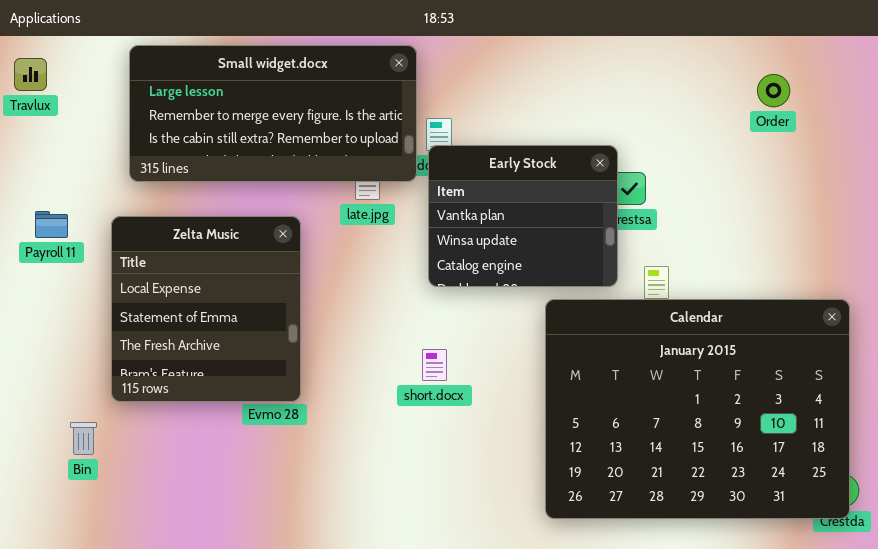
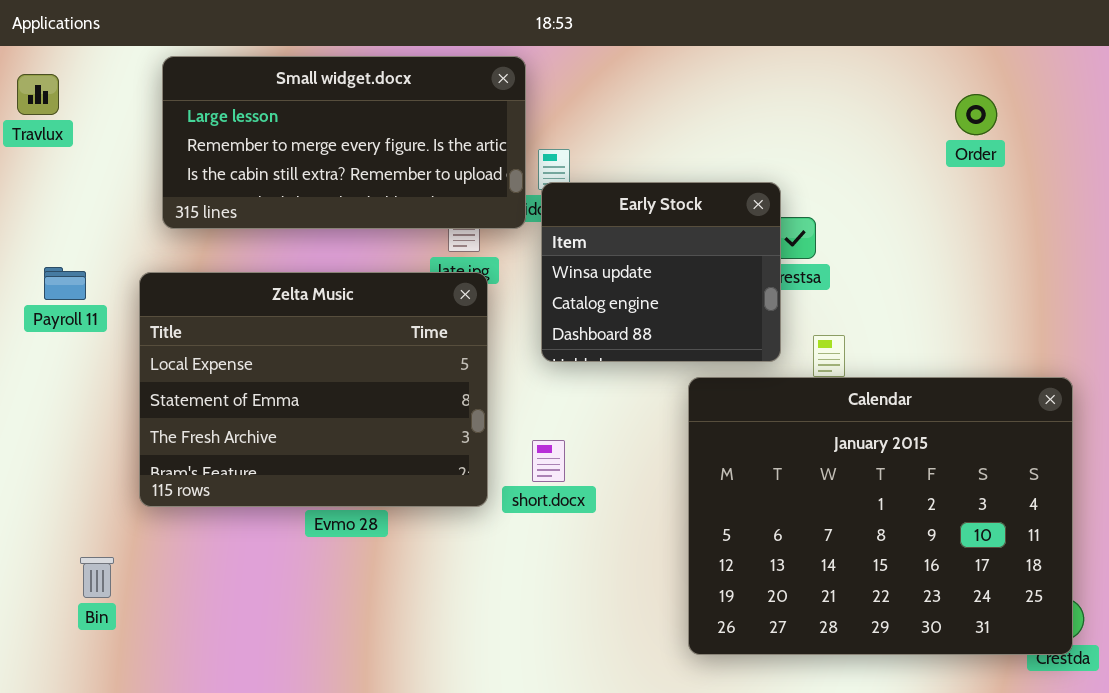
Early Stock: [428,145,618,287] -> [541,182,781,362], scrolled down 1 row
Zelta Music: [111,216,301,402] -> [139,272,488,507], resized
Bin: [70,422,97,455] -> [80,557,114,598], moved

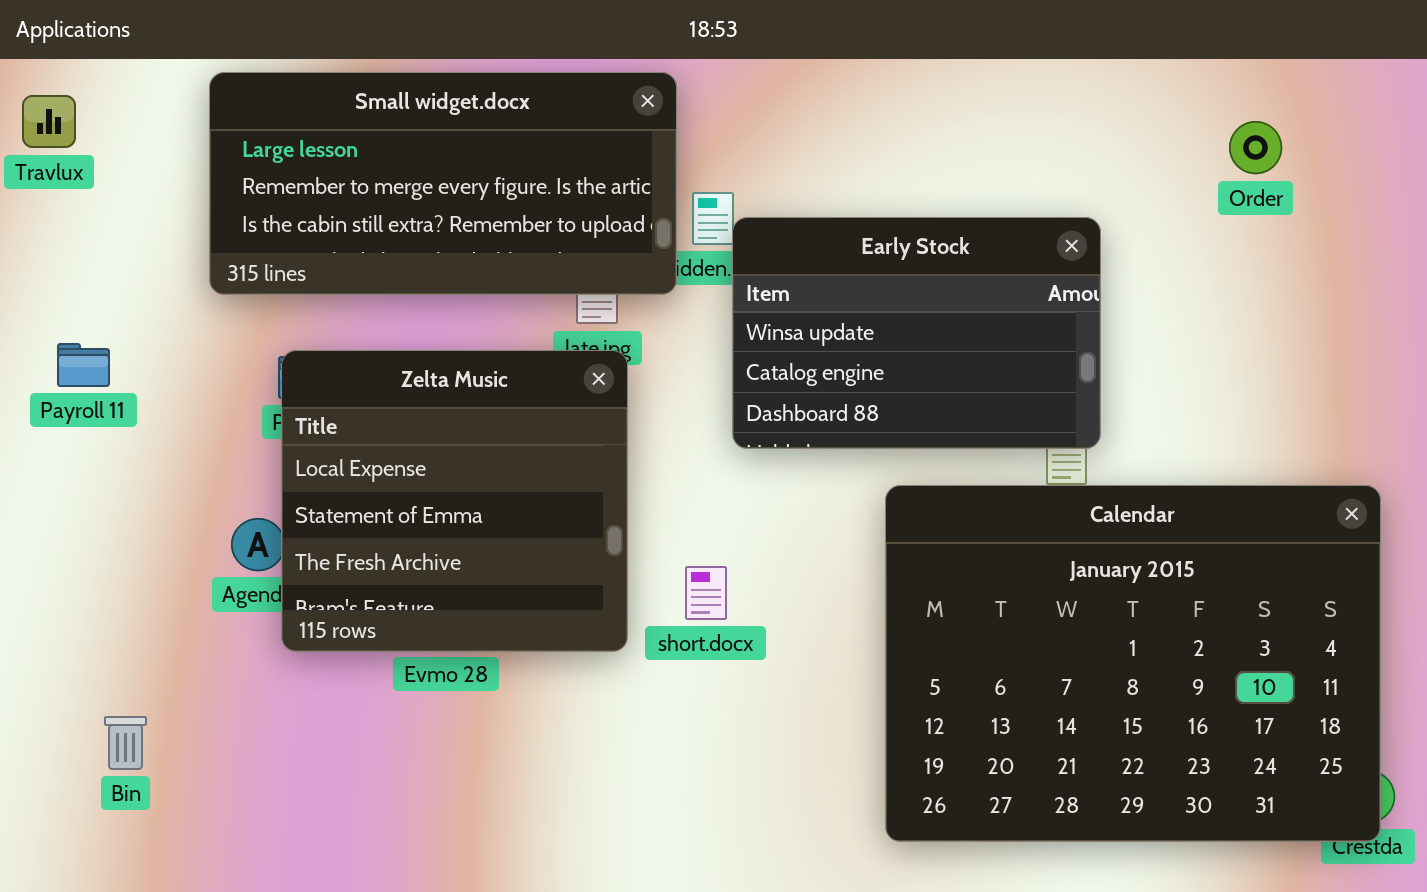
Early Stock: [541,182,781,362] -> [732,217,1101,449], moved, resized
Zelta Music: [139,272,488,507] -> [281,350,628,652], resized

